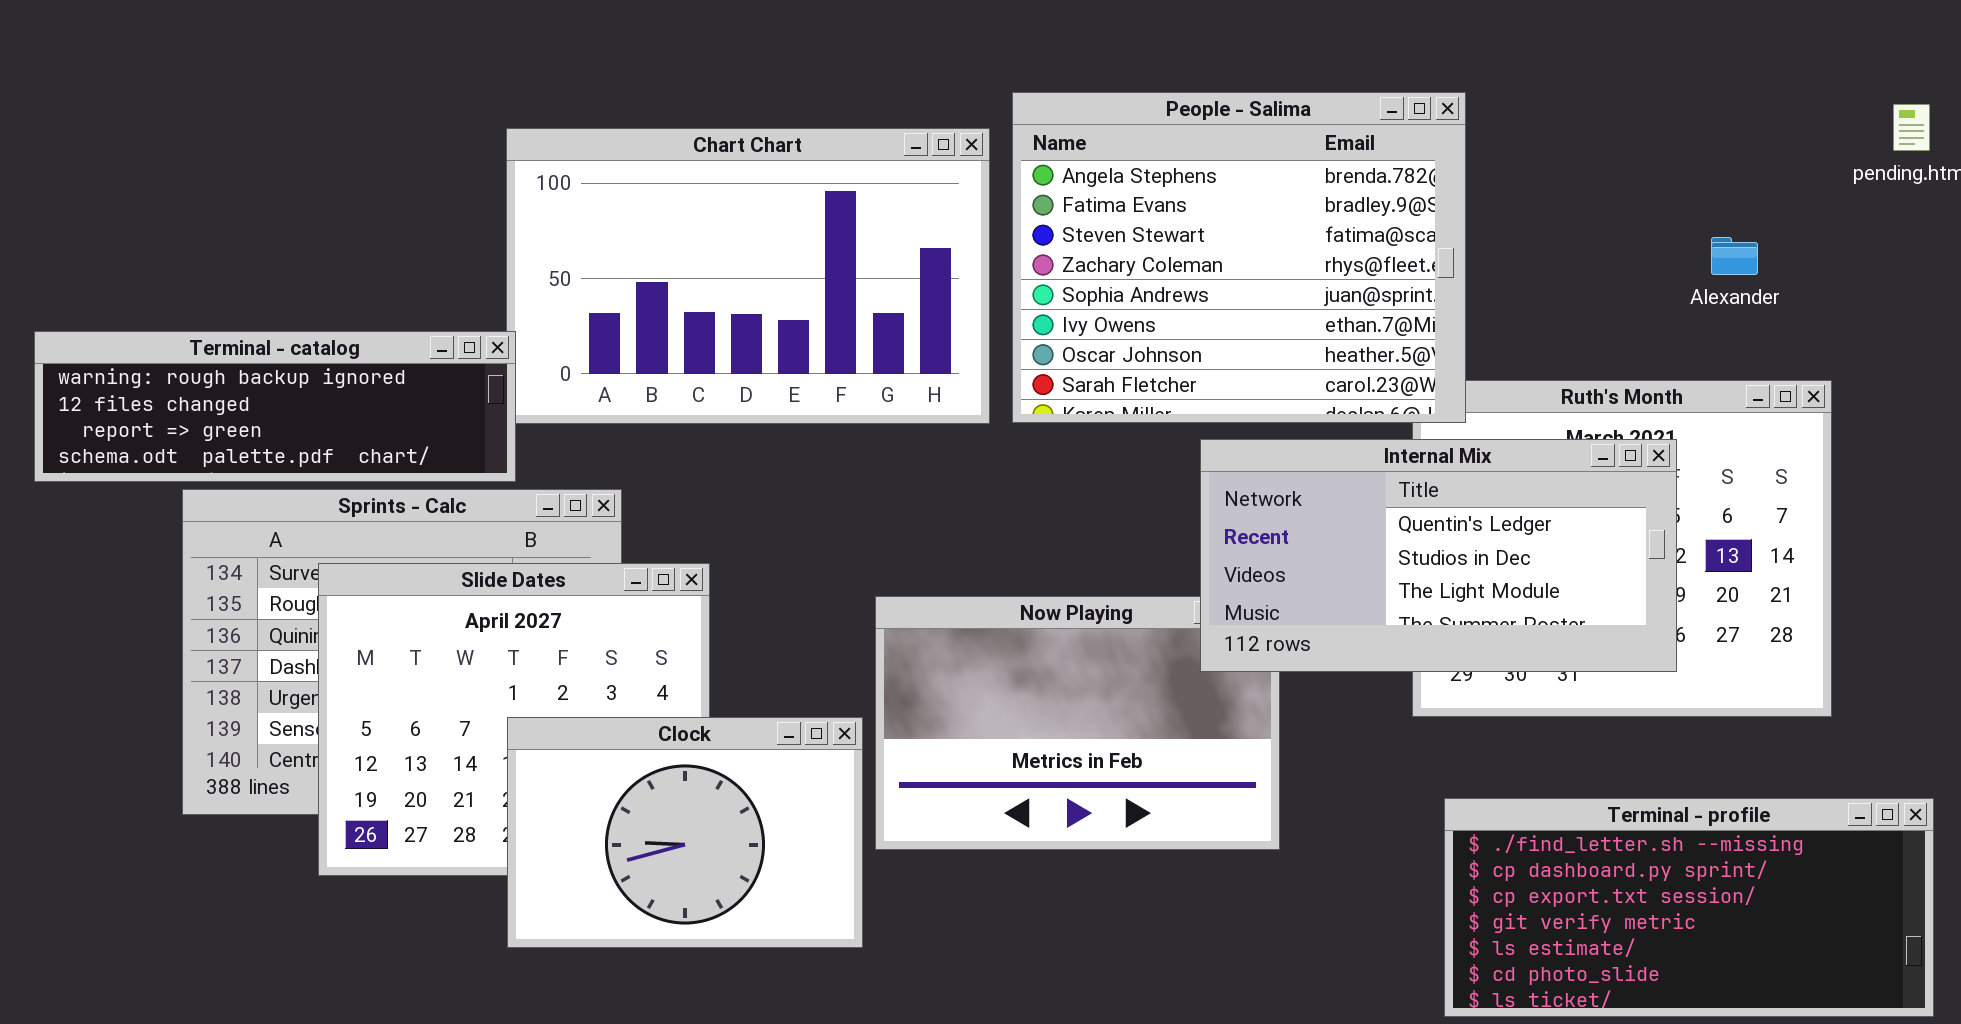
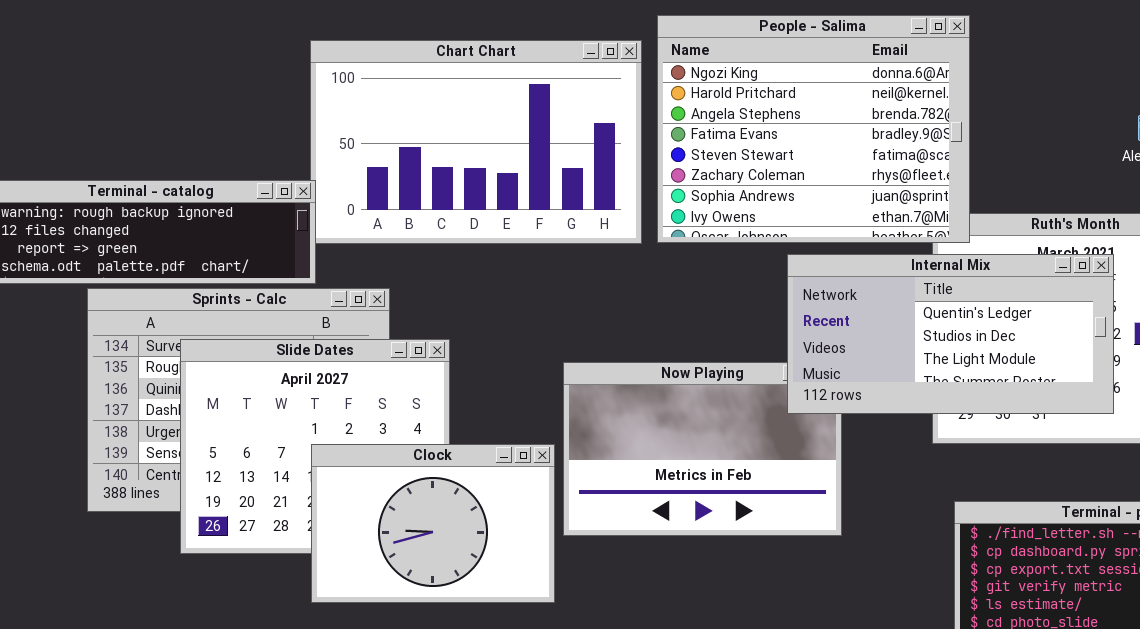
People - Salima: [1012,92,1466,423] -> [657,15,970,243], scrolled up 2 rows

